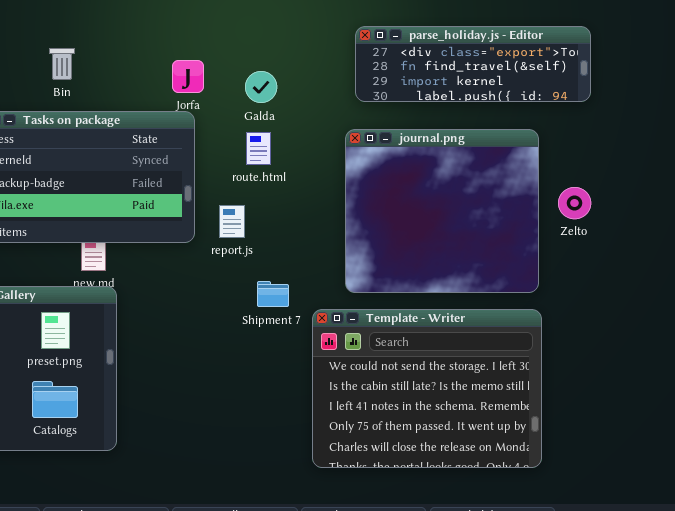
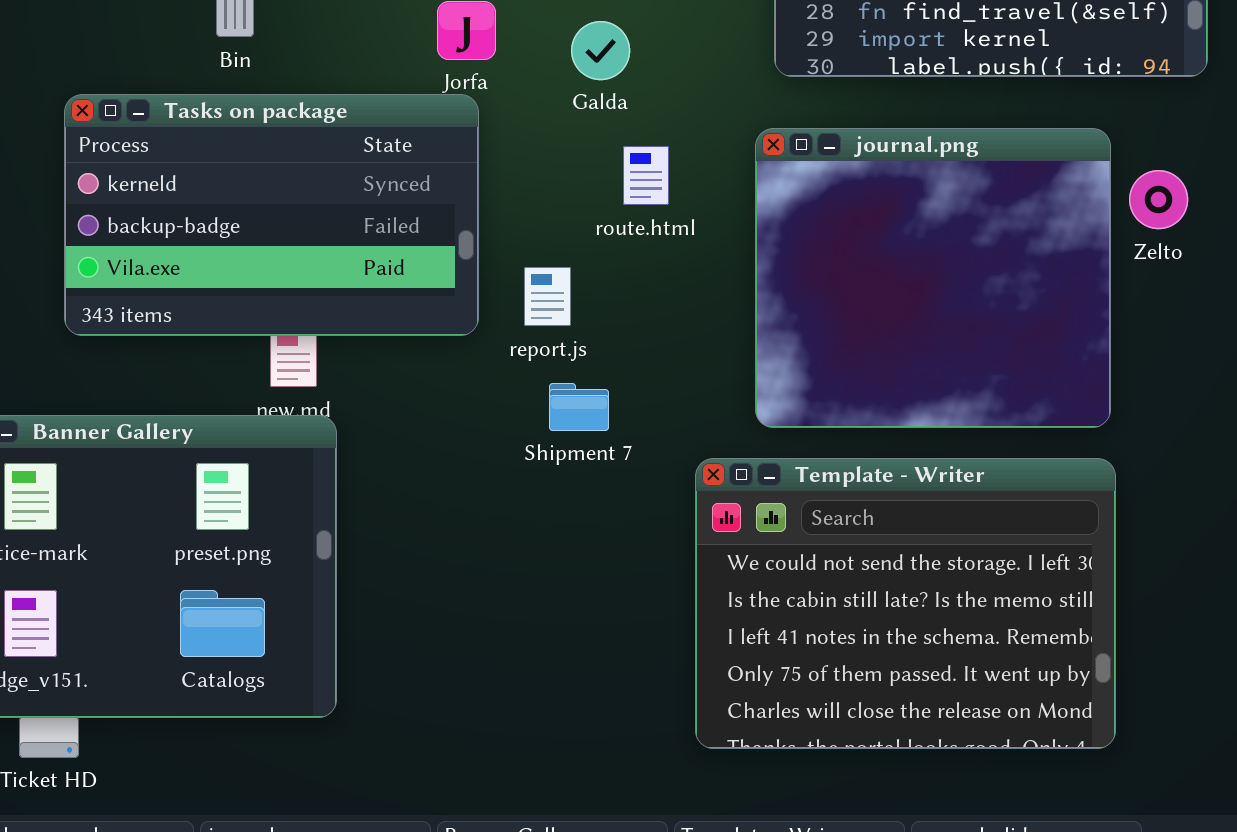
route.html: [246,132,271,165] -> [623,146,669,205], moved
Zelto: [558,187,591,219] -> [1129,170,1188,229], moved
Shipment 7: [257,281,289,307] -> [549,383,609,431], moved

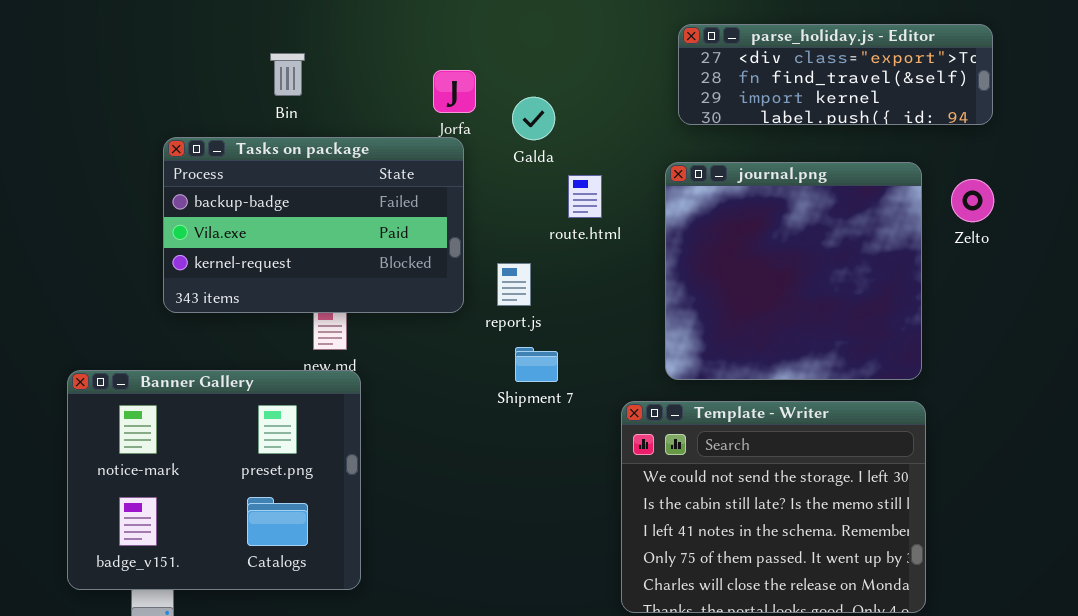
Galda: [571,21,630,80] -> [512,97,555,140], moved
Tasks on package: [64,94,479,336] -> [163,137,464,313], scrolled down 1 row
Zelto: [1129,170,1188,229] -> [951,179,994,222], moved

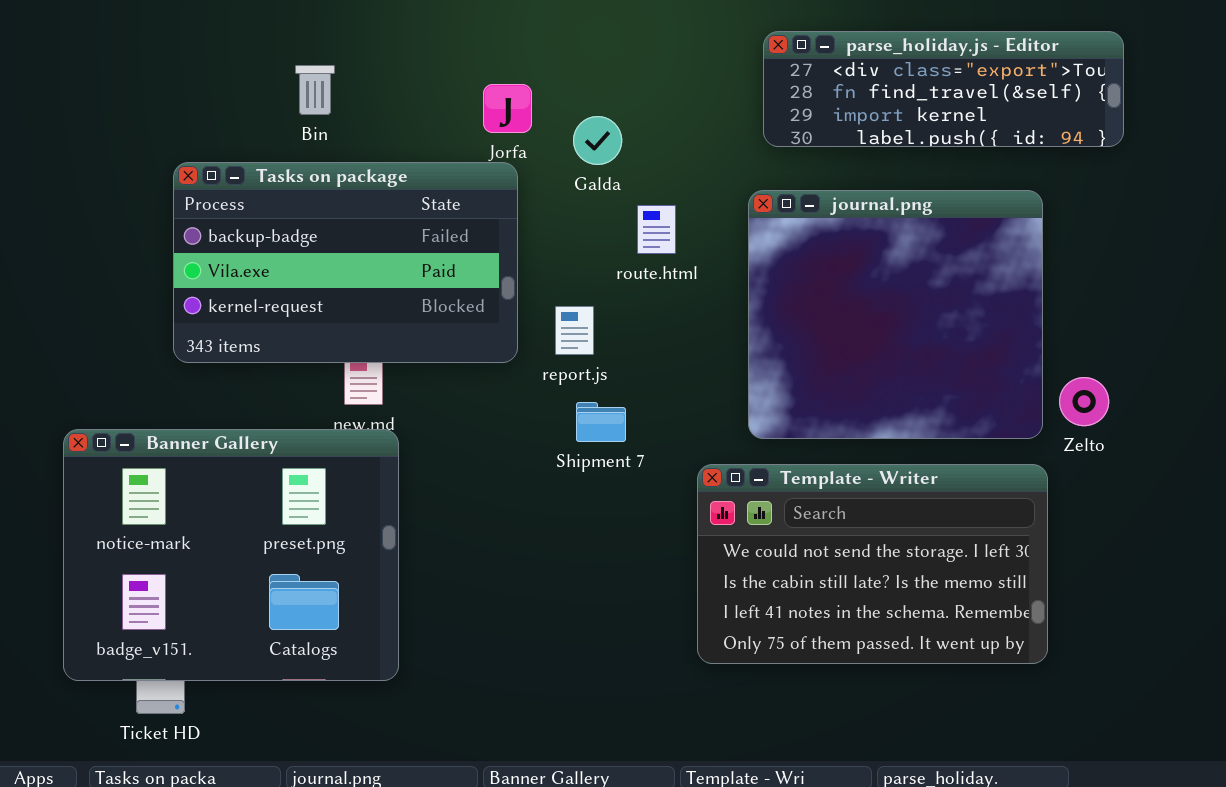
Zelto: [951,179,994,222] -> [1059,377,1109,426], moved
Template - Writer: [621,401,926,613] -> [697,464,1048,664], resized

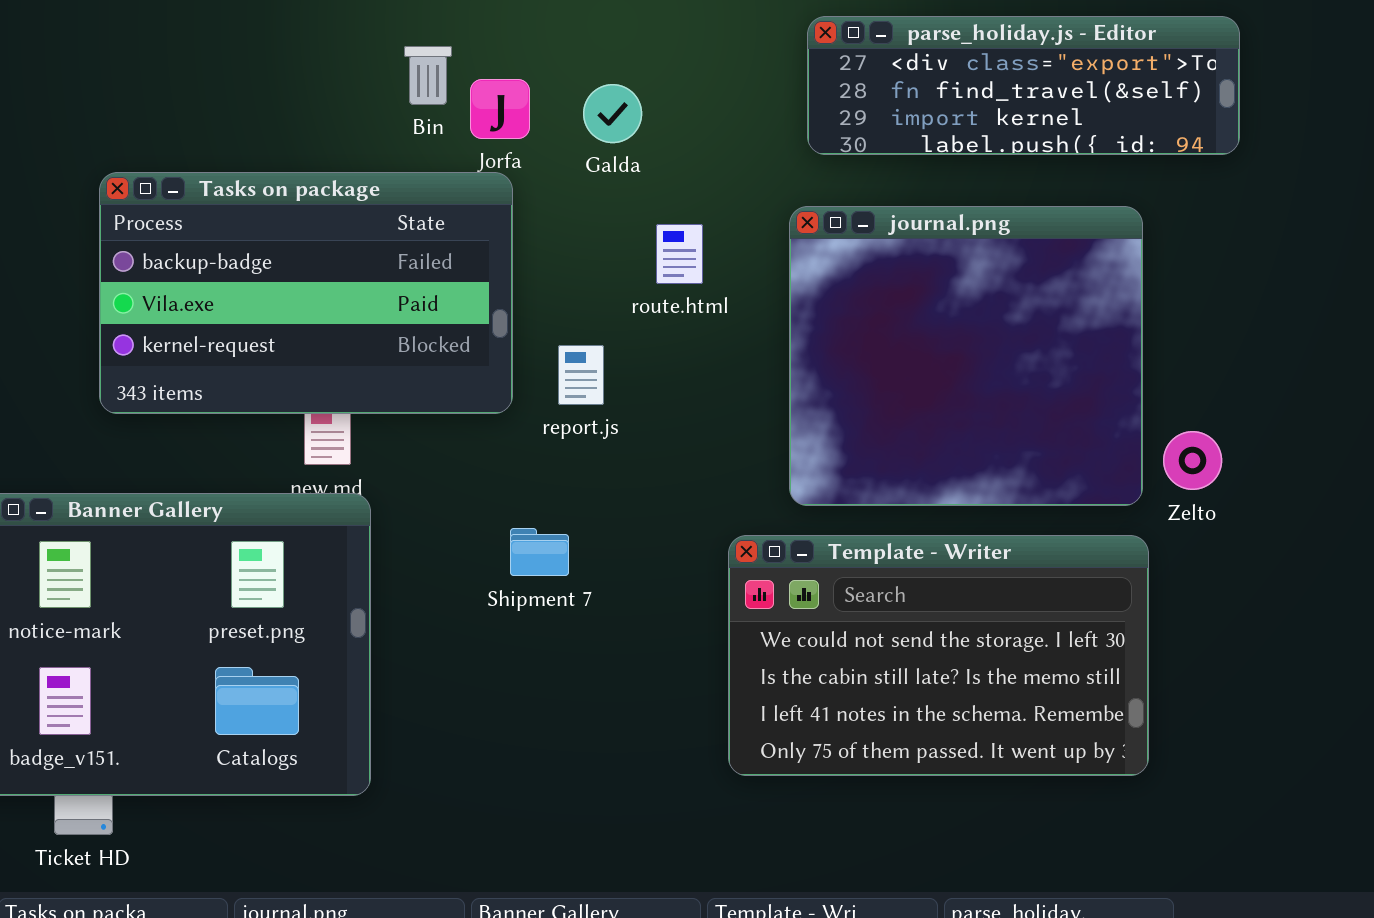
Bin: [295,65,335,115] -> [404,46,452,105], moved
Galda: [573,116,622,165] -> [583,84,642,143], moved
Shipment 7: [576,402,626,442] -> [510,528,569,576], moved

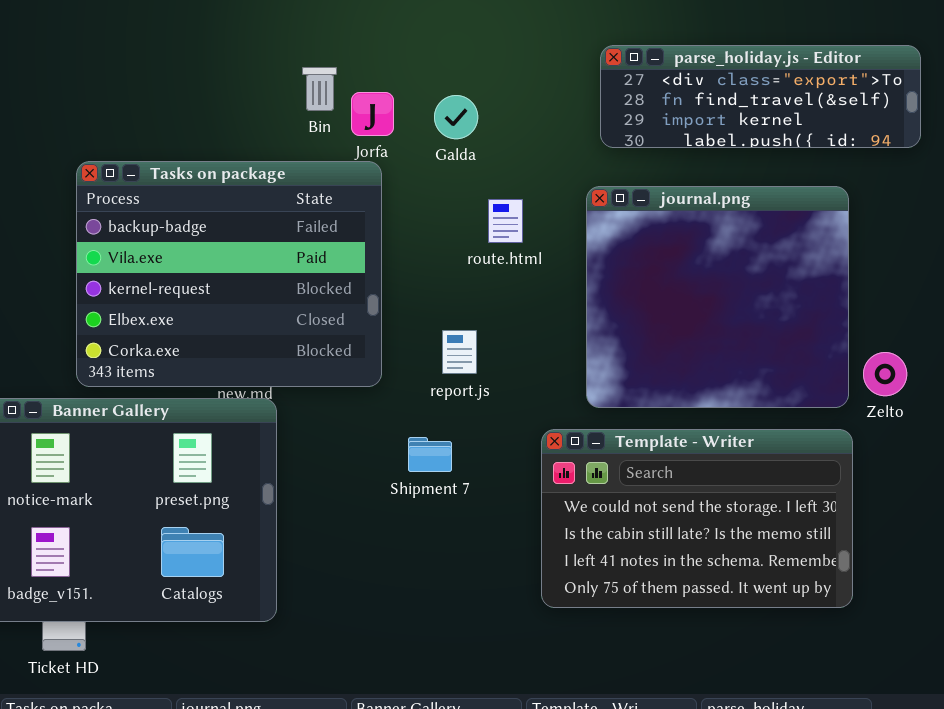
Tasks on package: [99,172,513,414] -> [76,161,382,387], resized
report.js: [558,345,604,405] -> [442,330,477,374], moved
Shipment 7: [510,528,569,576] -> [408,437,452,472], moved

